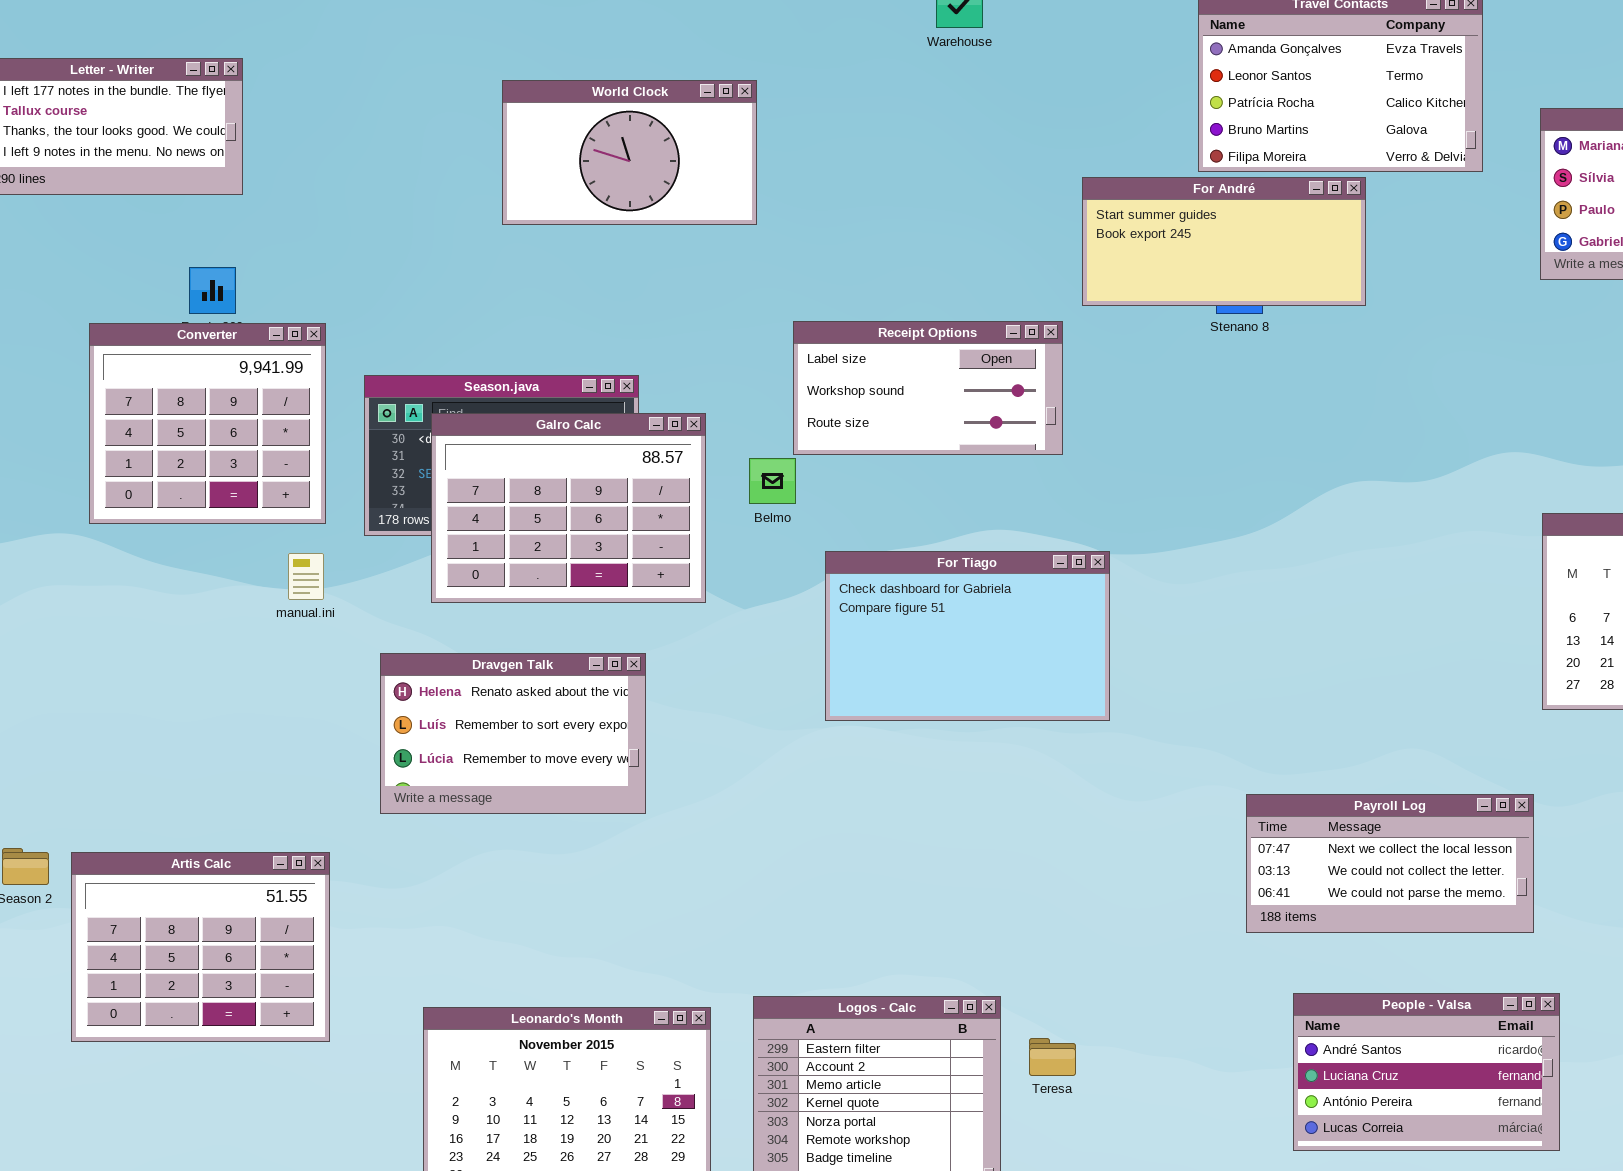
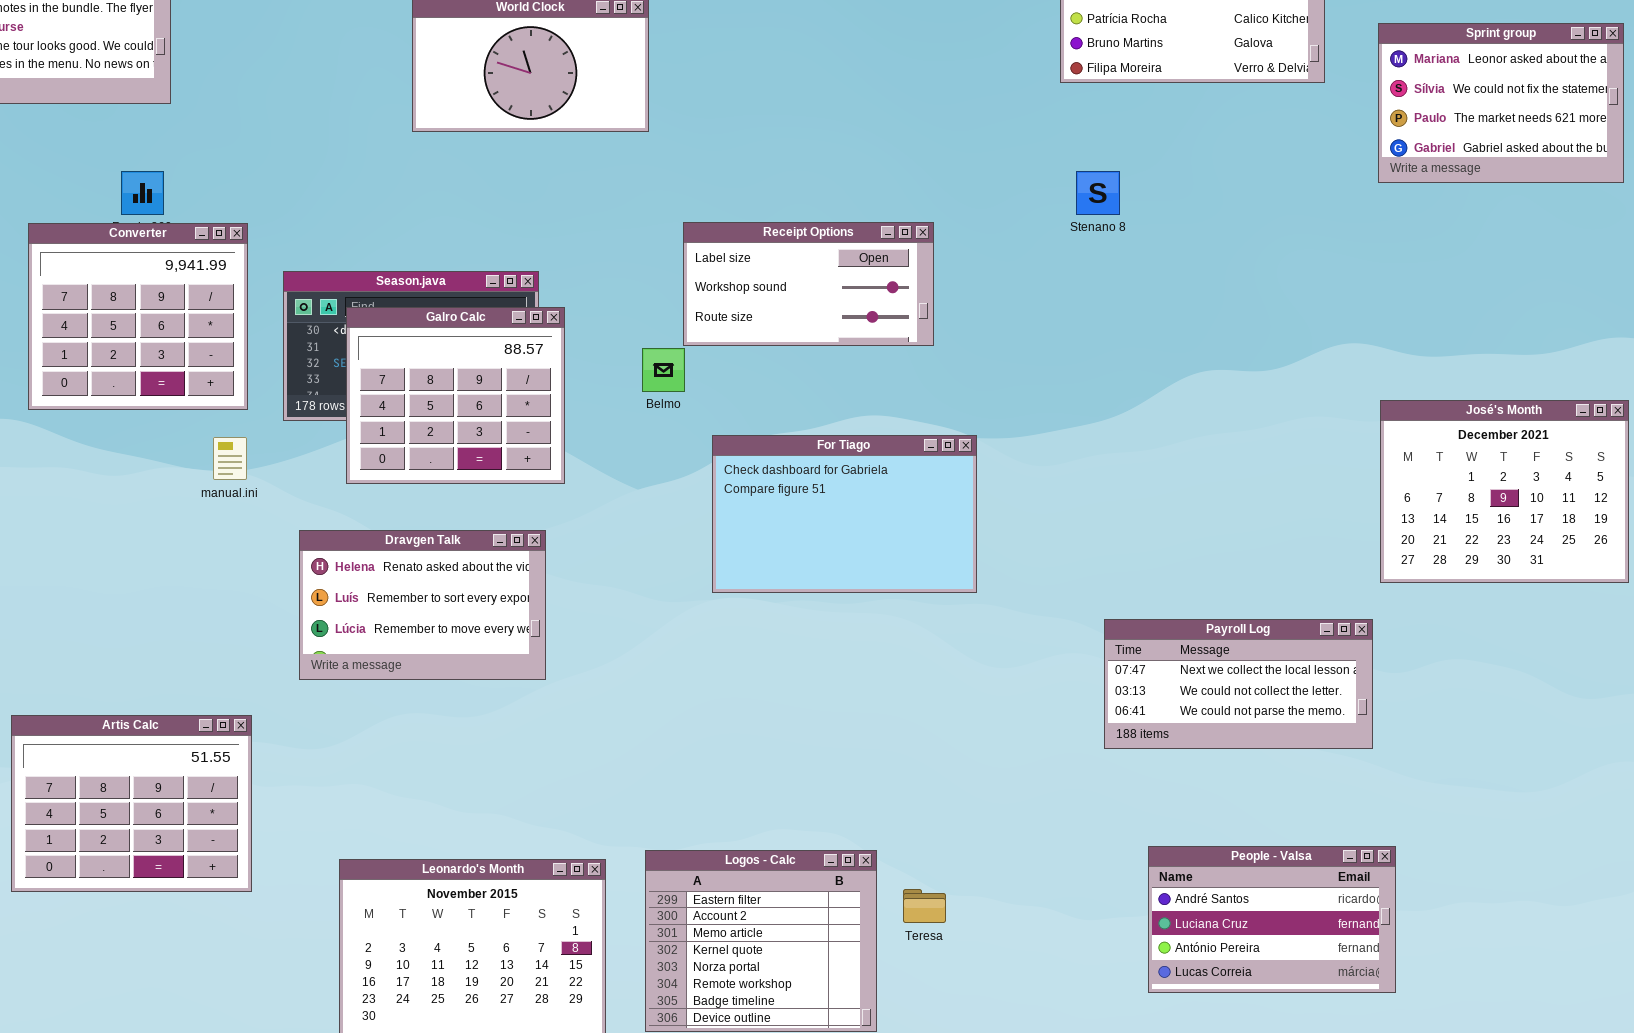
For André: [1082,177,1366,306] -> none, closed
Galro Calc: [431,413,706,603] -> [346,307,565,484], resized
Payroll Log: [1246,794,1534,933] -> [1104,619,1373,749], moved

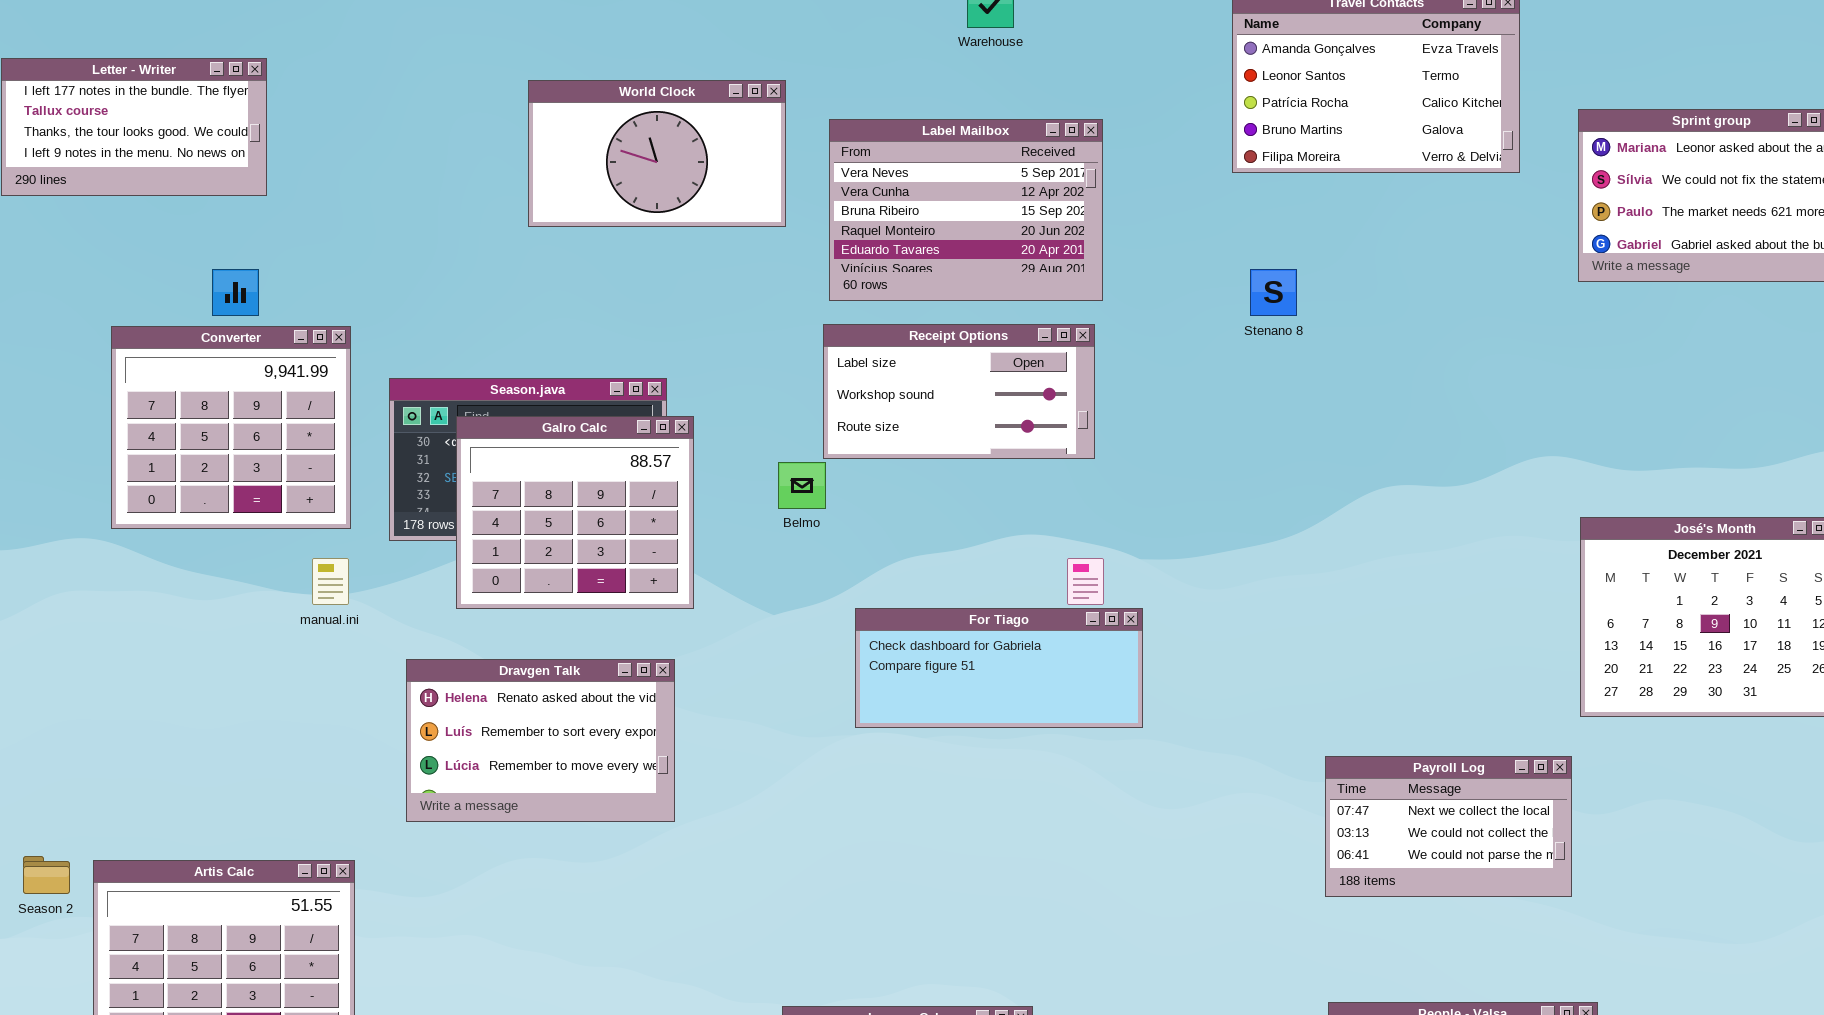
Label Mailbox: none -> [829,119,1103,301], opened
For Tiago: [712,435,977,593] -> [855,608,1143,728], resized
Payroll Log: [1104,619,1373,749] -> [1325,756,1572,897], resized

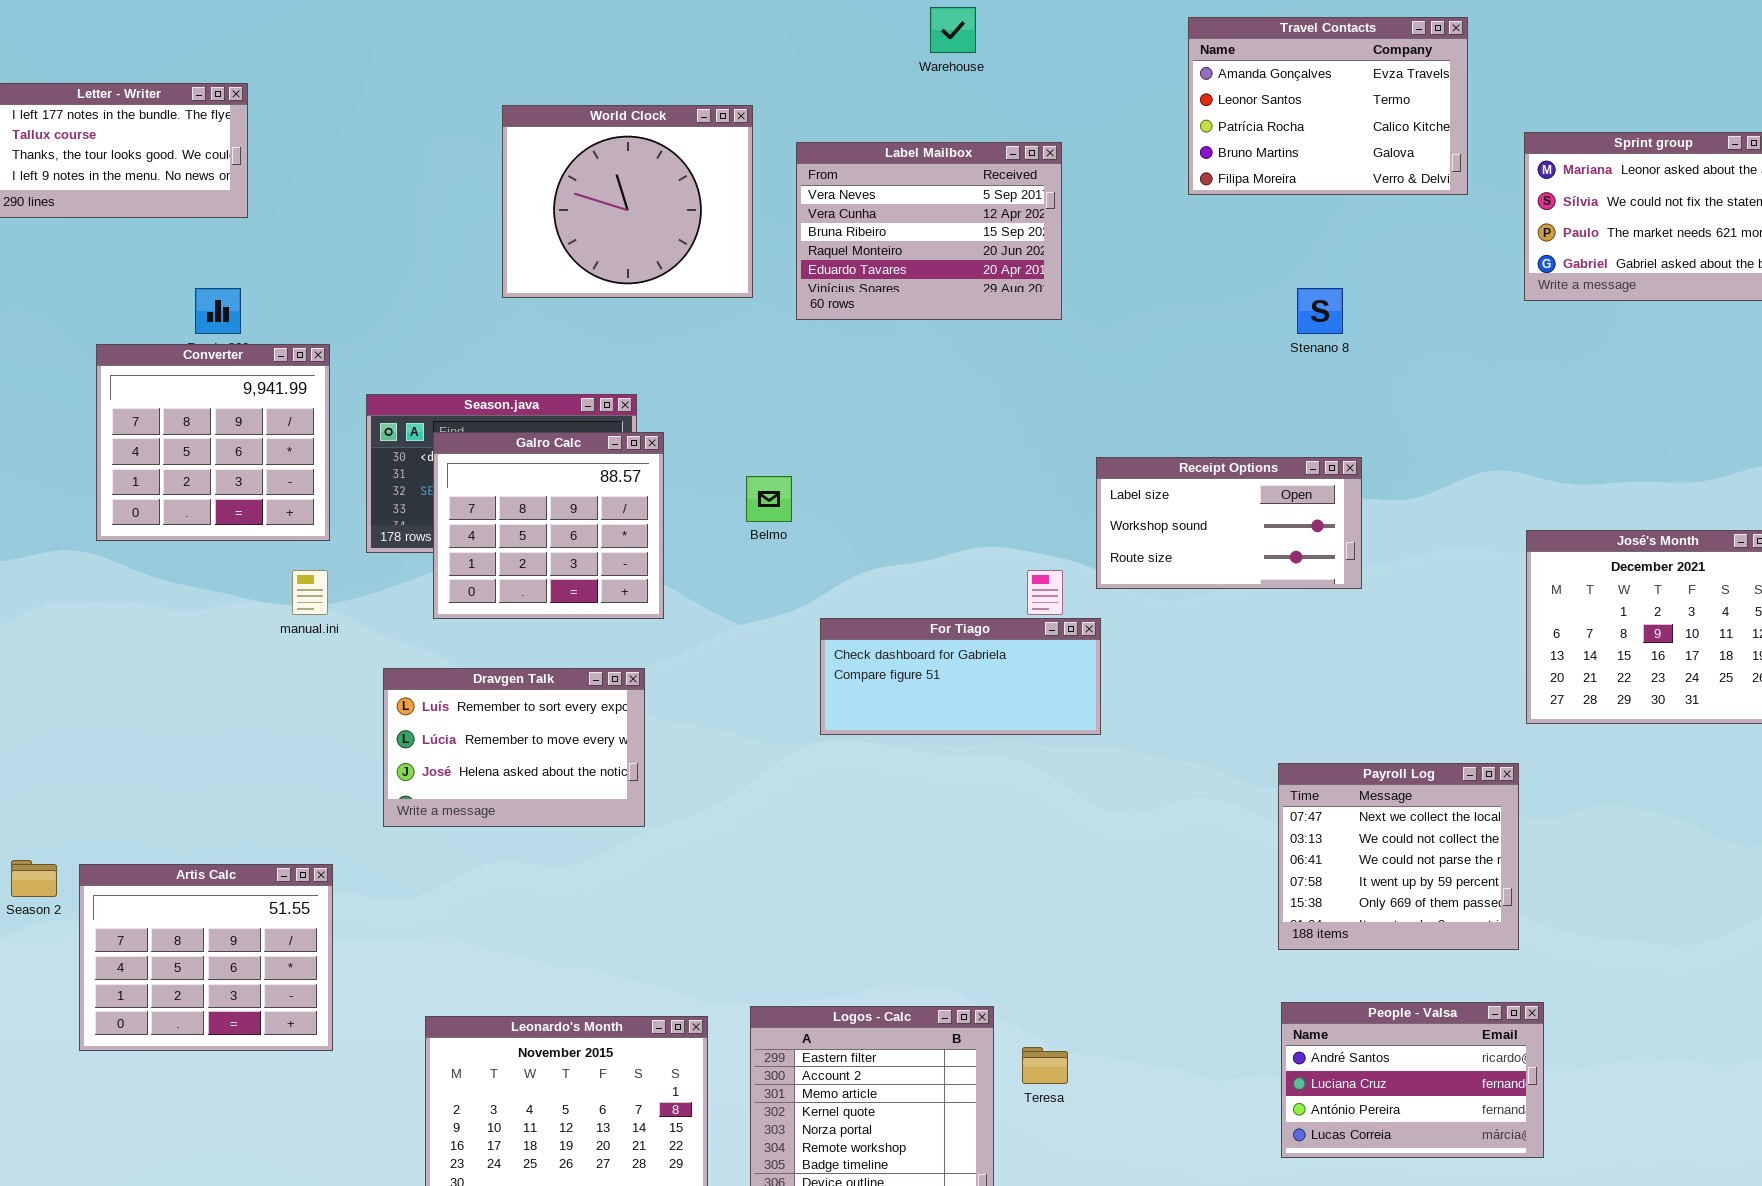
World Clock: [528,80,786,227] -> [502,105,753,298], resized
Stenano 8: [1250,269,1297,316] -> [1297,288,1343,334], moved
Receipt Options: [823,324,1095,459] -> [1096,457,1362,589], moved
Dravgen Talk: [406,659,675,822] -> [383,668,645,827], scrolled down 1 row
Payroll Log: [1325,756,1572,897] -> [1278,763,1519,950], resized

